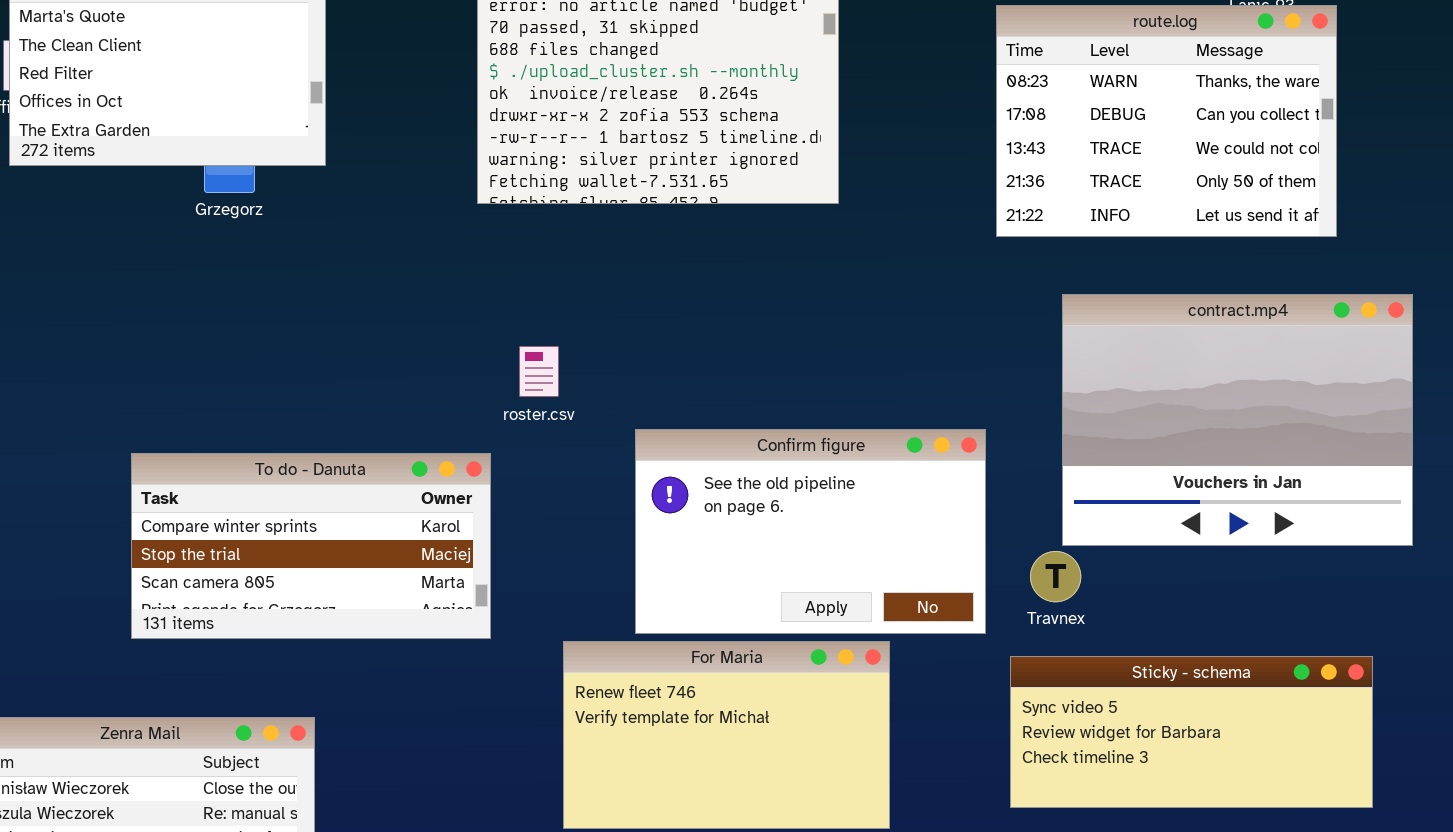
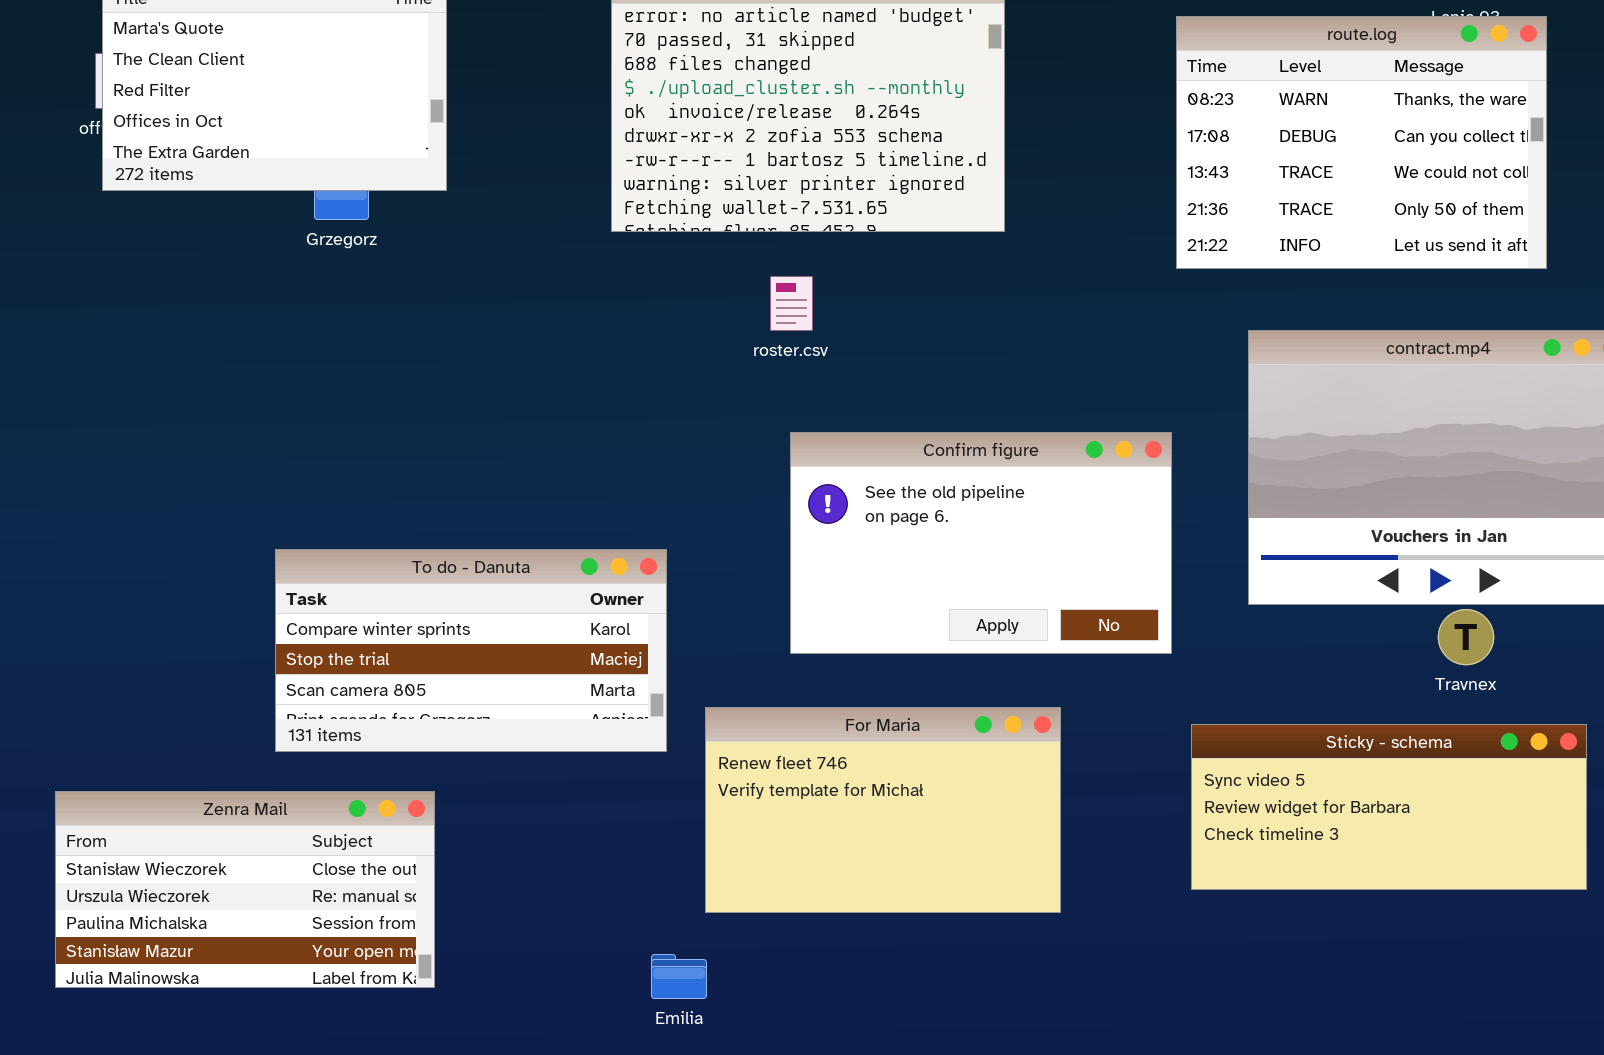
roster.csv: [519,346,559,397] -> [770,276,813,331], moved
Confirm figure: [635,429,986,634] -> [790,432,1172,654], moved
To do - Danuta: [131,453,491,639] -> [275,549,667,752], moved
Travnex: [1030,551,1081,602] -> [1438,609,1494,665], moved

